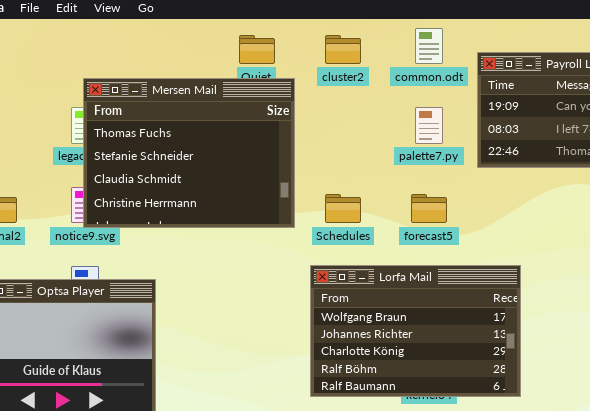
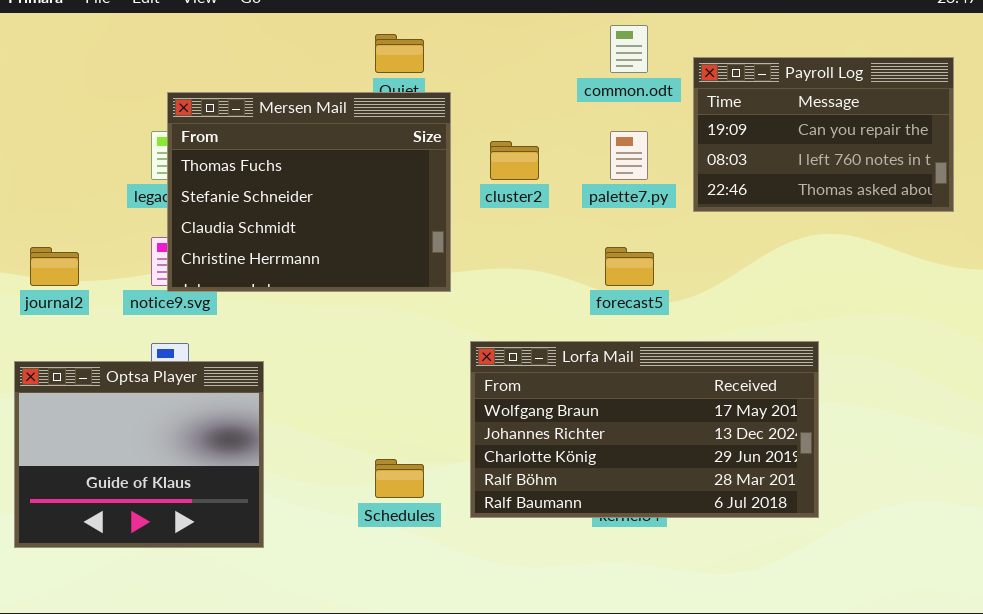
cluster2: [325,35,361,64] -> [490,141,539,180], moved
Schedules: [325,194,361,223] -> [375,459,424,498], moved
Lorfa Mail: [310,265,521,397] -> [470,341,819,518], resized

